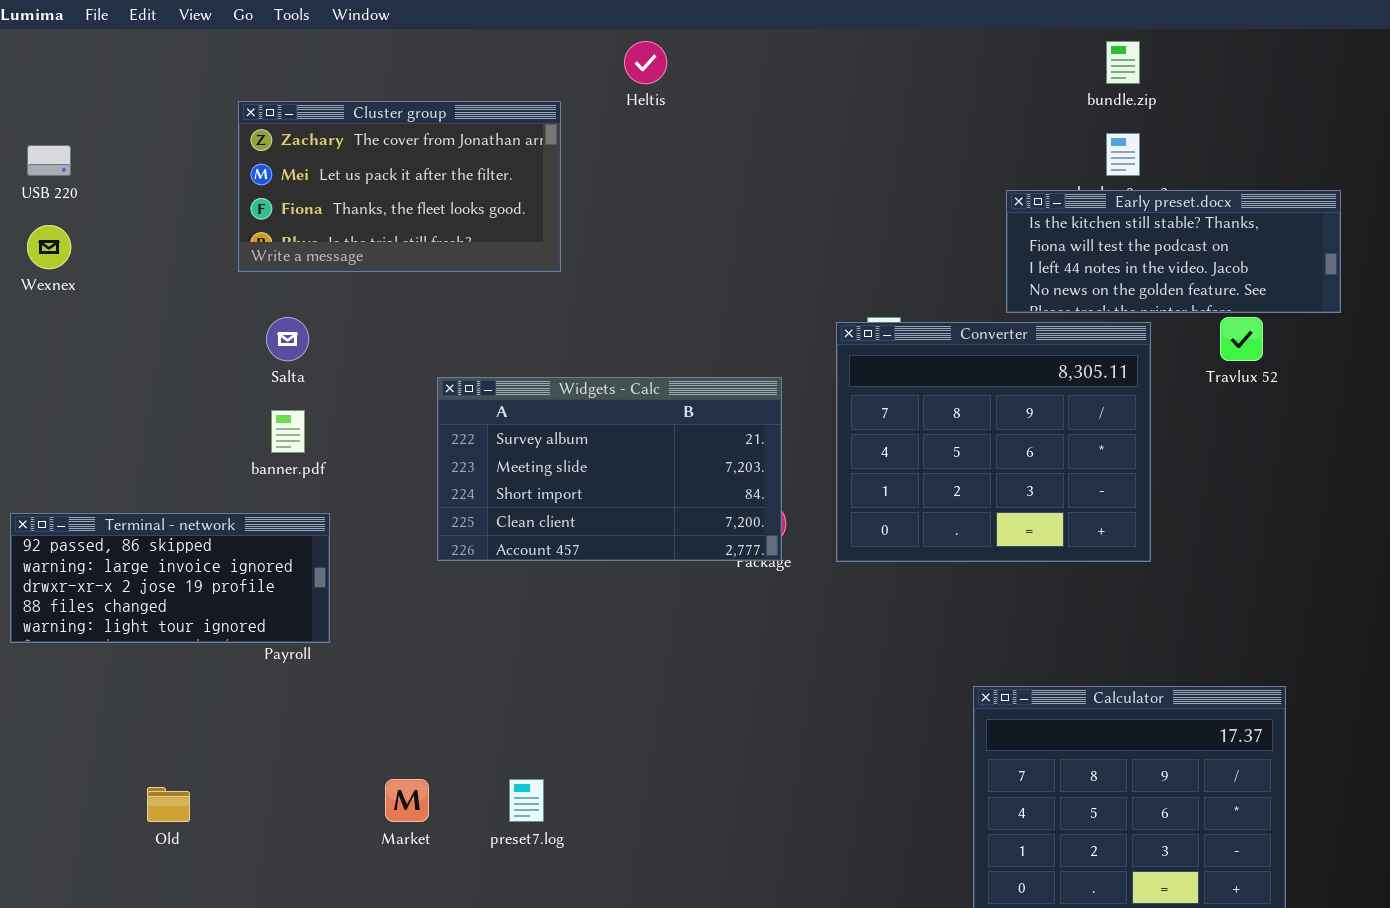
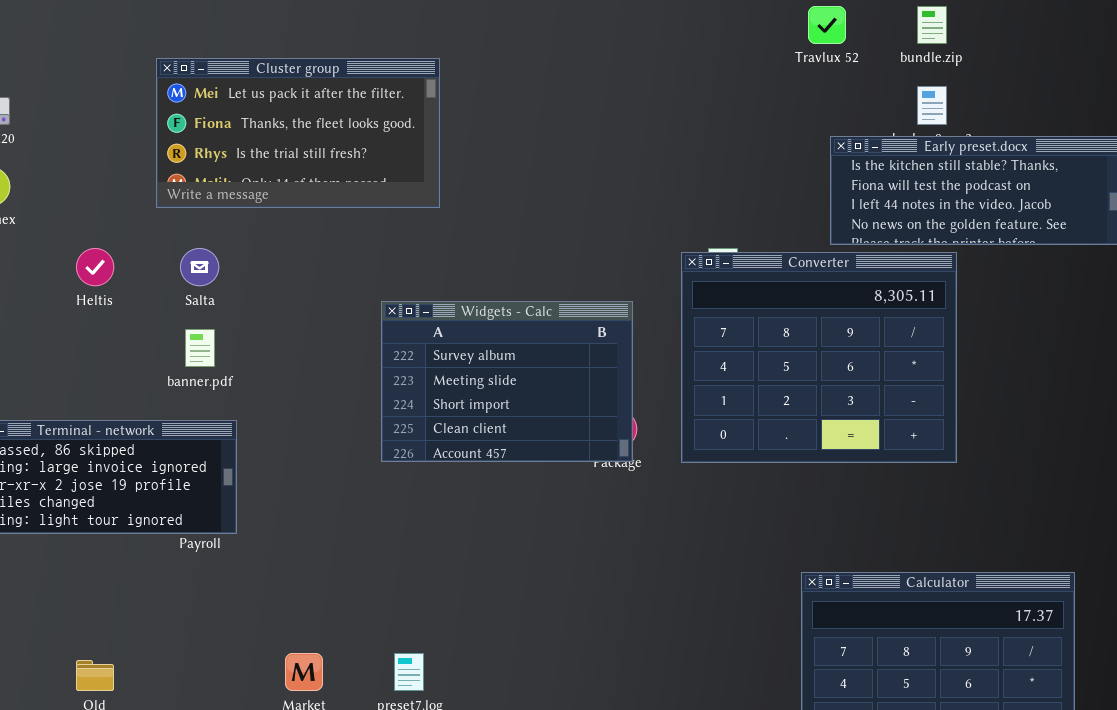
Heltis: [624,41,667,84] -> [76,248,114,286], moved
Cluster group: [238,101,561,272] -> [156,58,440,208], scrolled down 1 row
Travlux 52: [1220,317,1263,361] -> [808,6,846,44], moved
Widgets - Calc: [437,377,782,561] -> [381,301,633,462], resized

